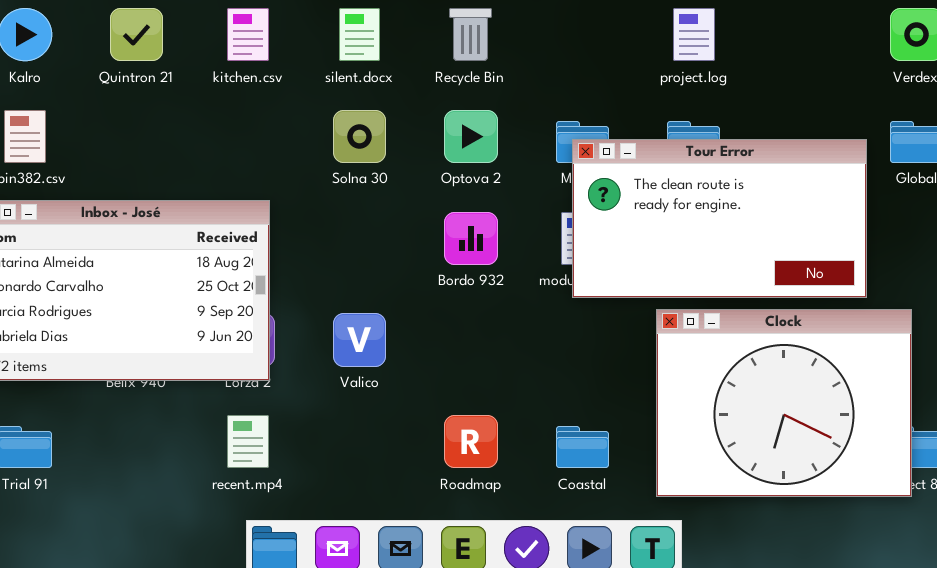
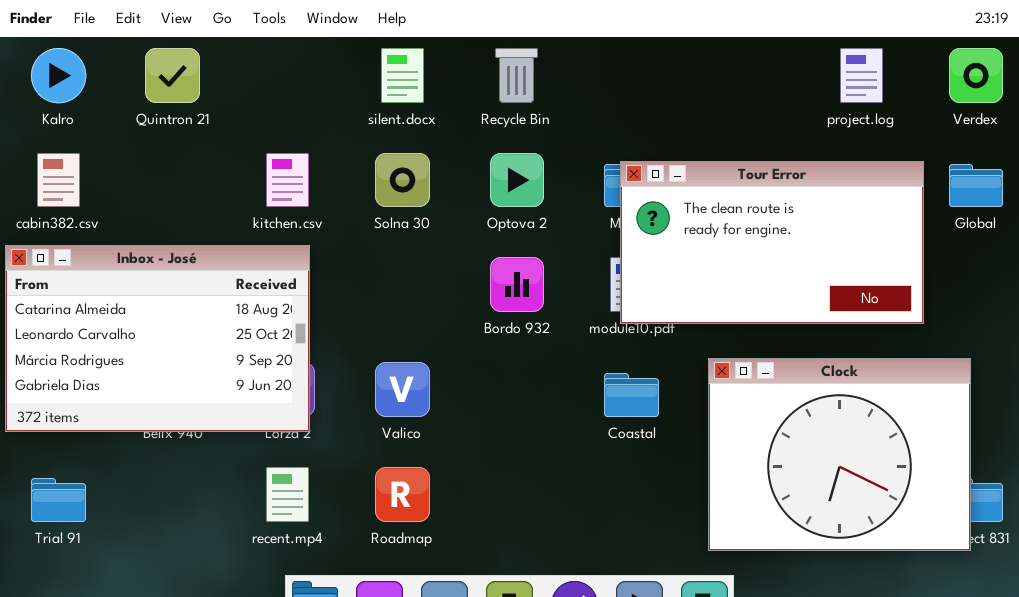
kitchen.csv: [227,8,269,61] -> [266,153,309,207], moved
project.log: [673,8,715,61] -> [840,48,883,103], moved
Tour Error: [572,139,867,298] -> [620,161,924,324], moved
Roadmap: [444,415,498,468] -> [375,467,430,522], moved
Coastal: [556,426,609,468] -> [604,373,659,417], moved

